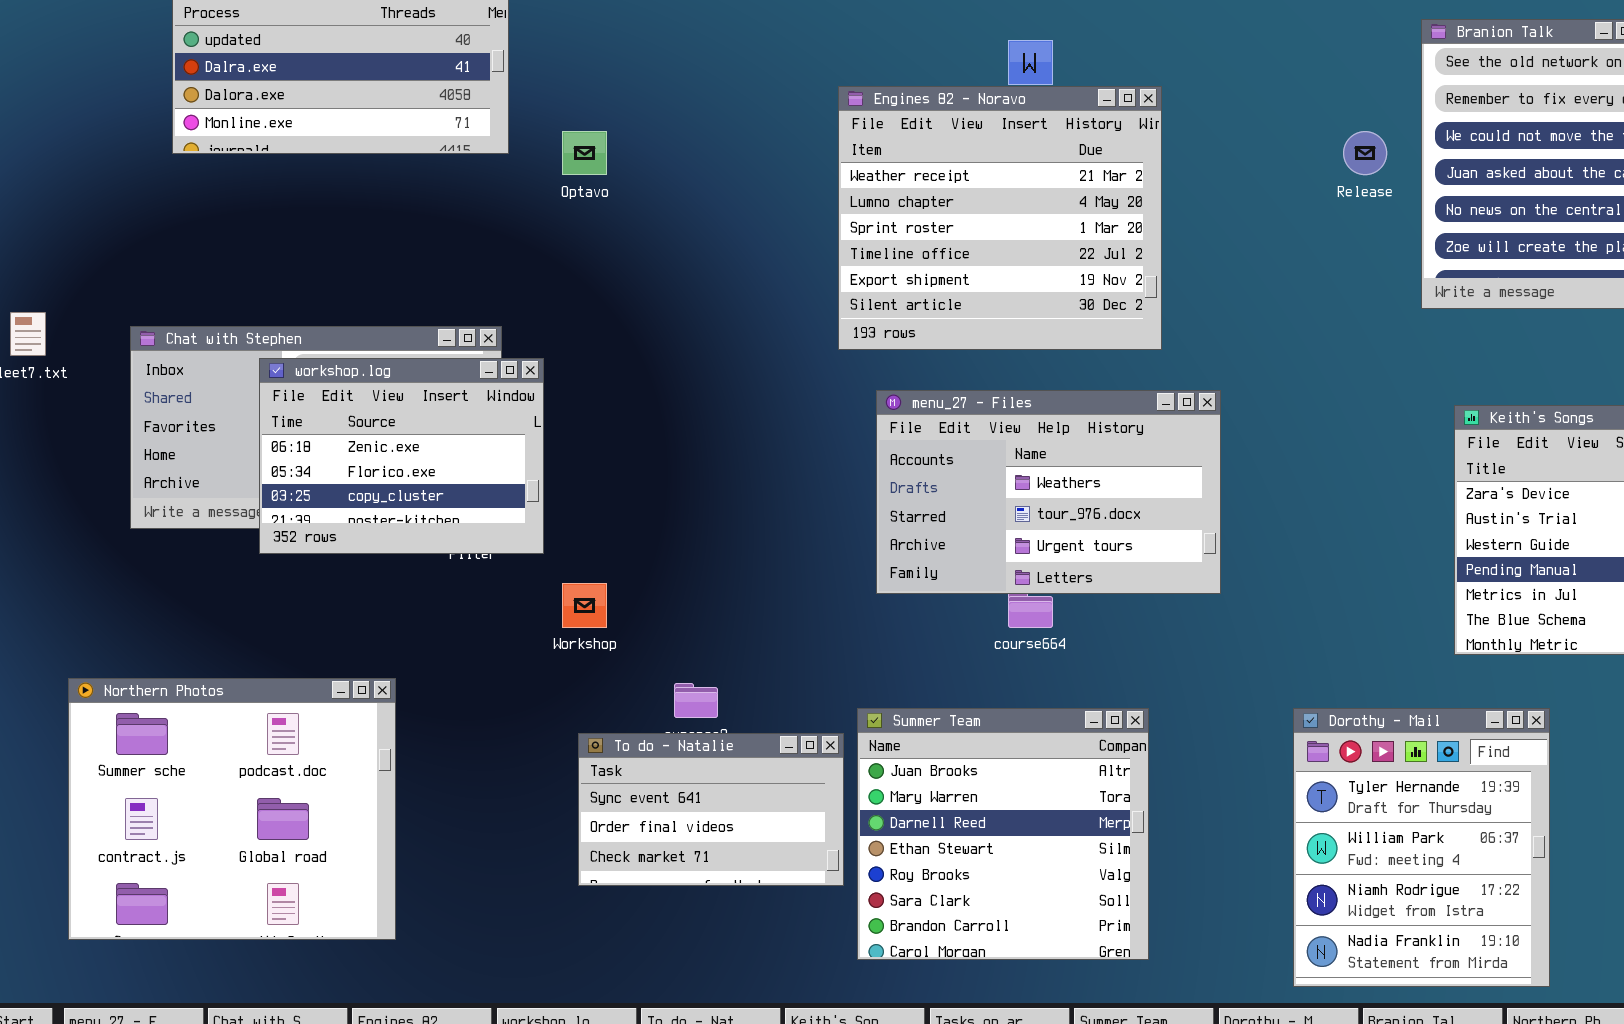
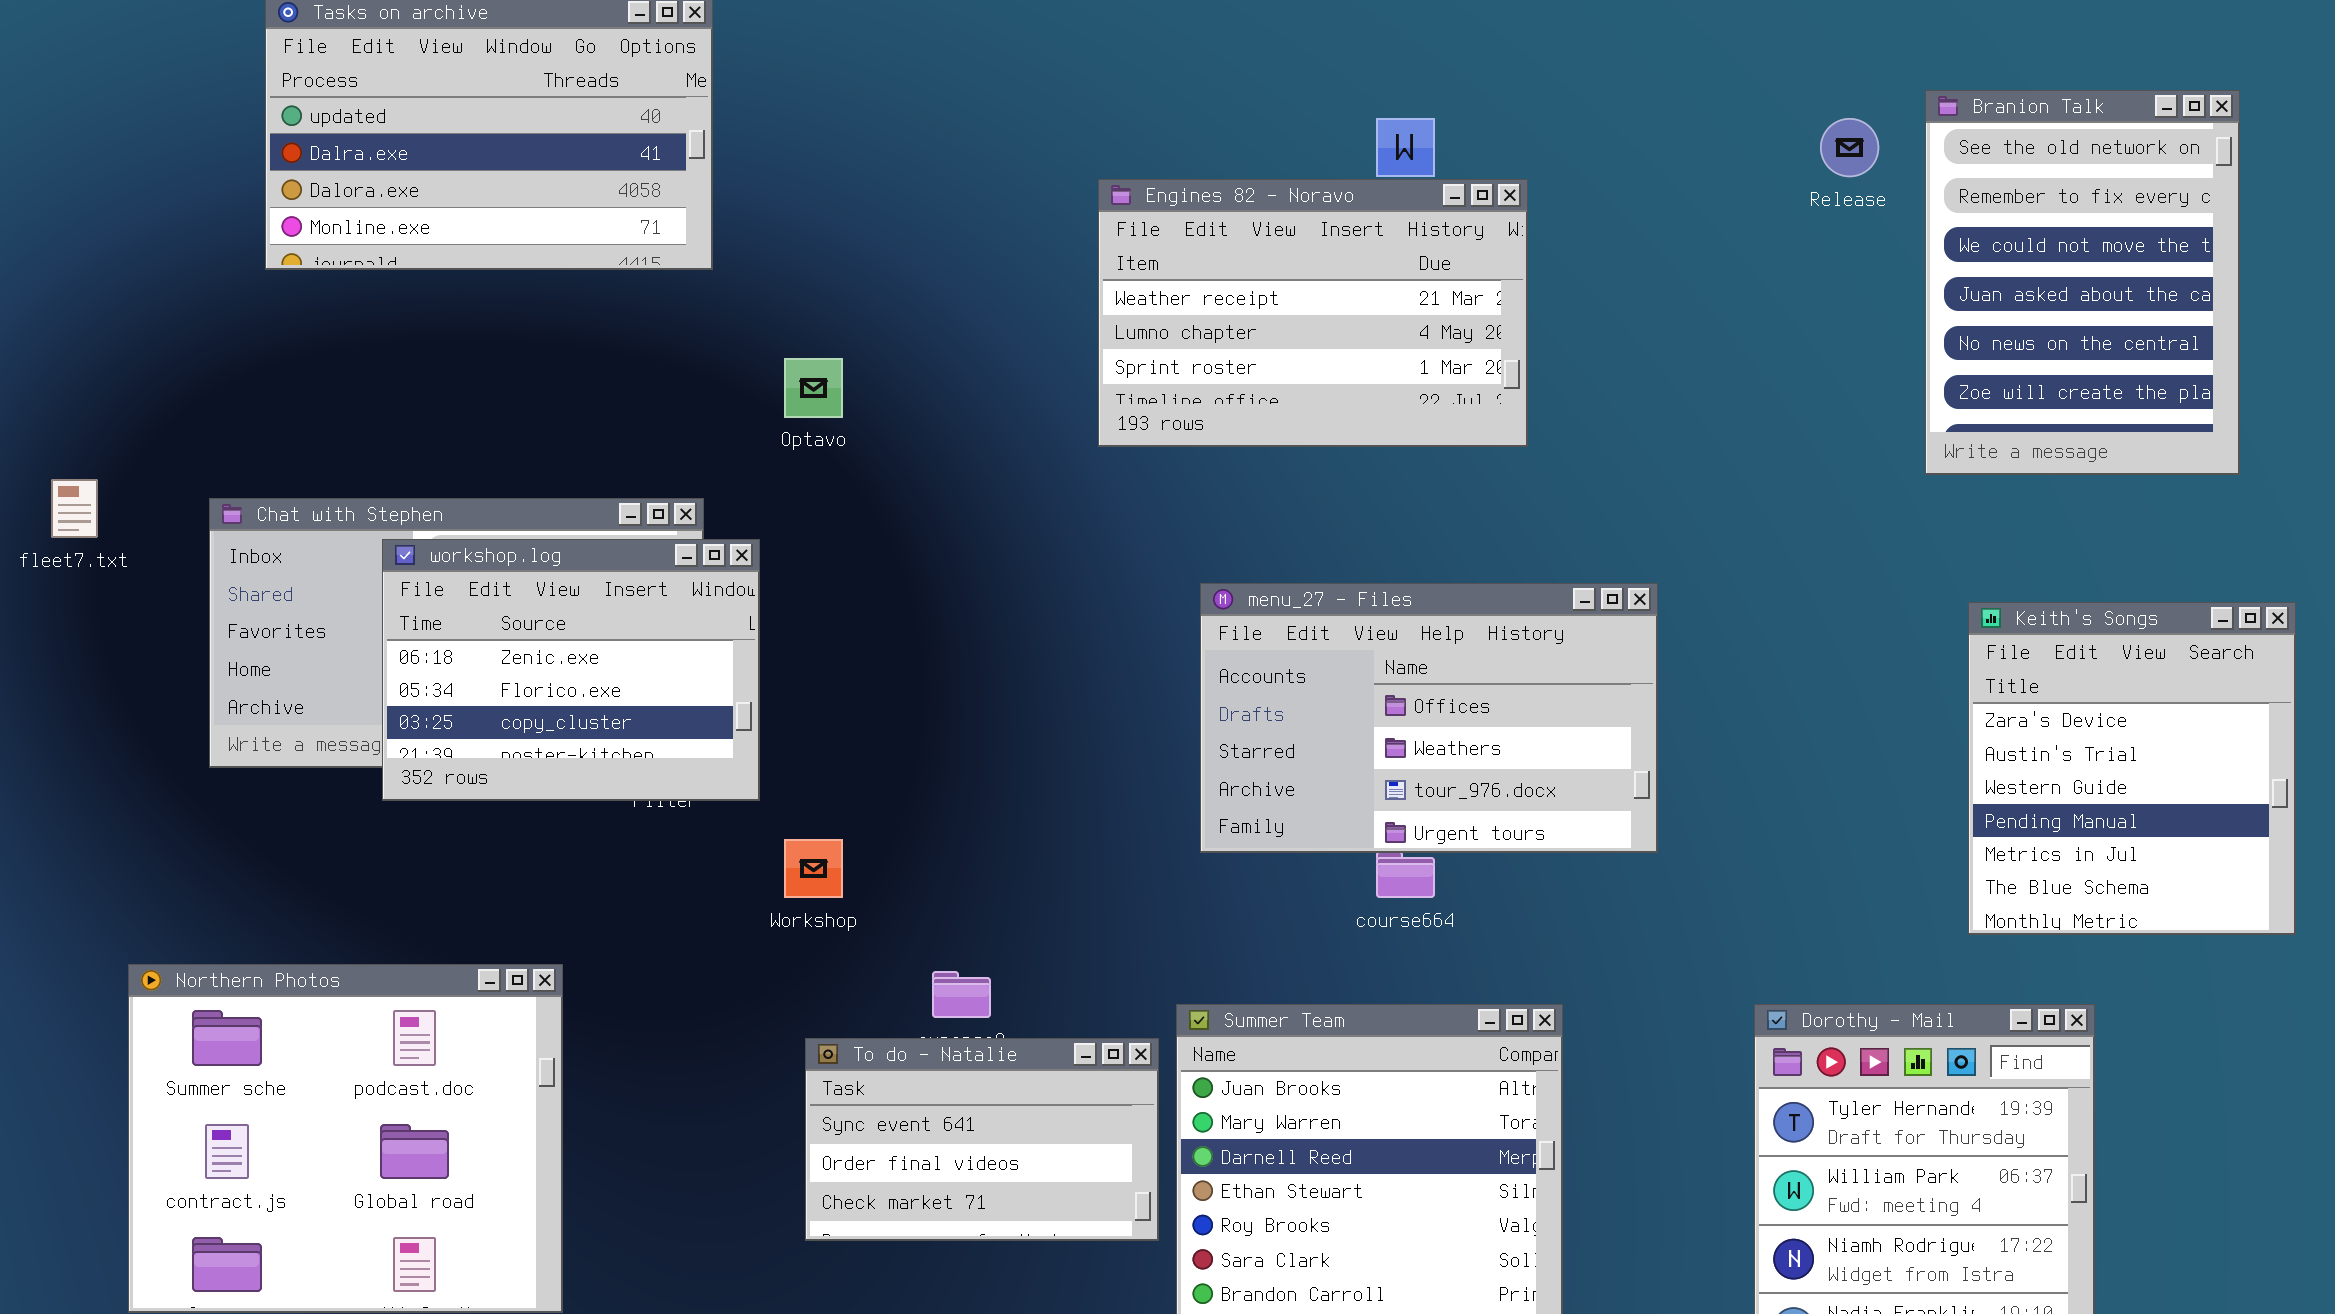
Engines 82 - Noravo: [838,86,1162,350] -> [1098,179,1528,447], moved, resized
Optavo: [562,131,607,175] -> [784,358,843,418], moved
Release: [1343,131,1387,175] -> [1820,118,1879,177], moved
menu_27 - Files: [876,390,1221,594] -> [1200,583,1658,853], scrolled up 1 row

